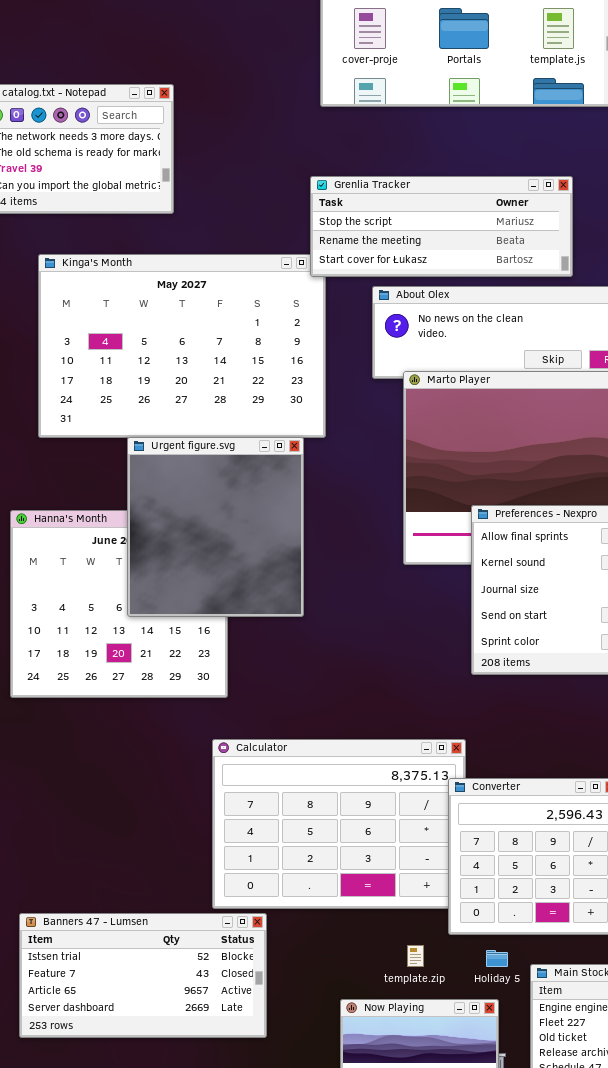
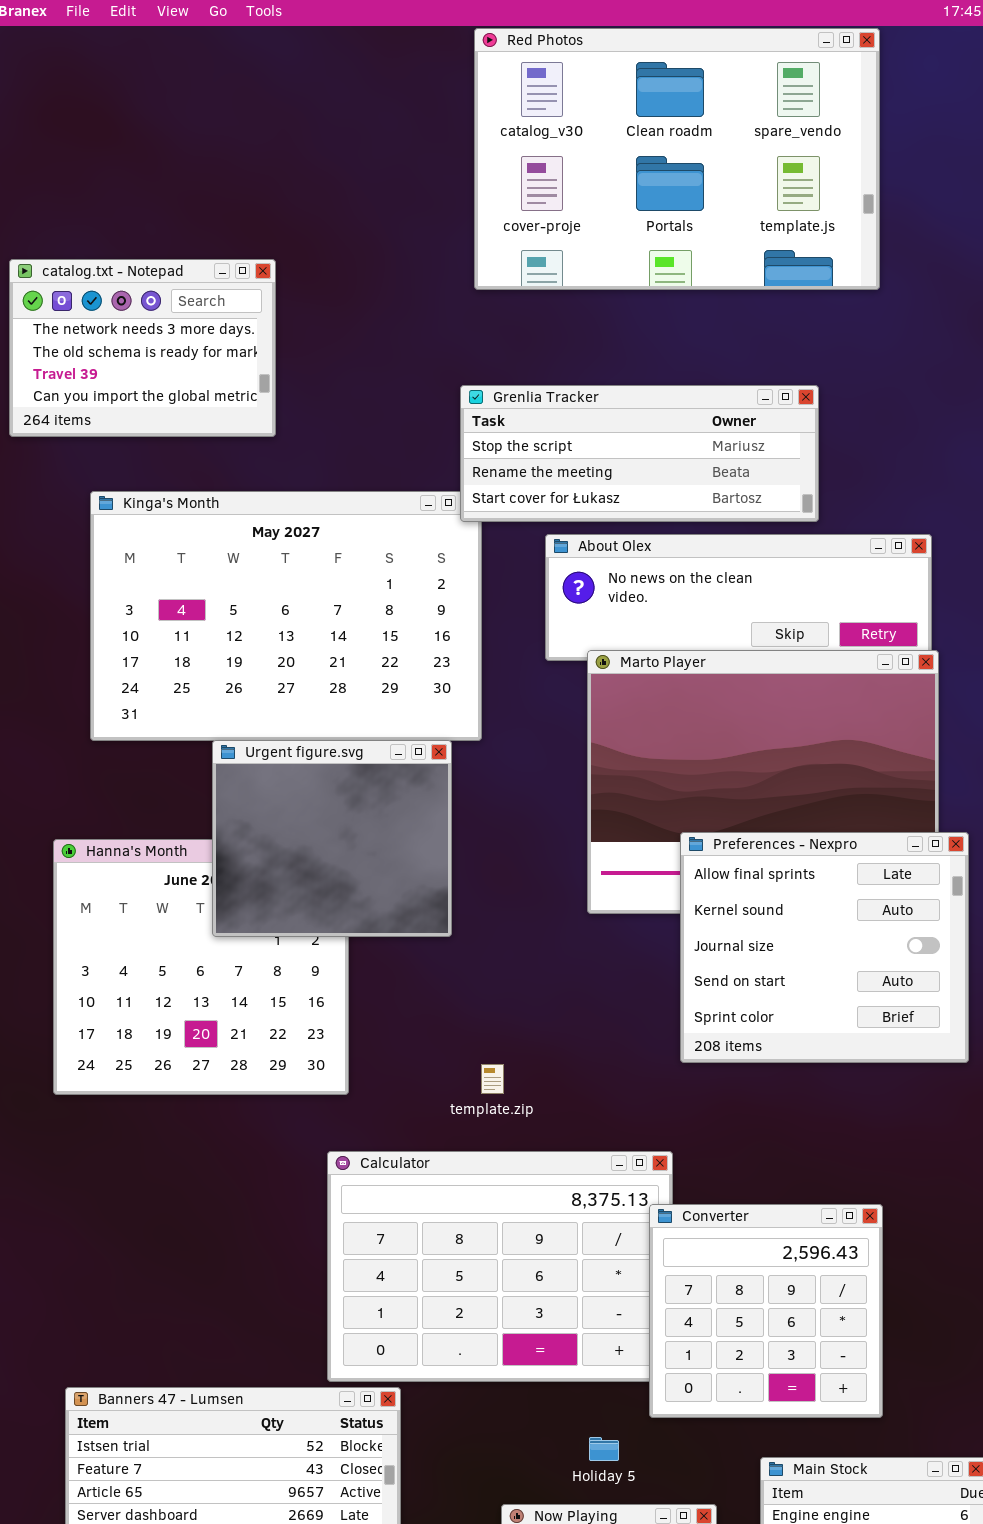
Urgent figure.svg: [127,437,304,617] -> [212,740,452,937], resized
template.zip: [407,945,424,967] -> [481,1064,504,1094], moved
Holiday 5: [486,950,508,967] -> [589,1437,619,1461], moved

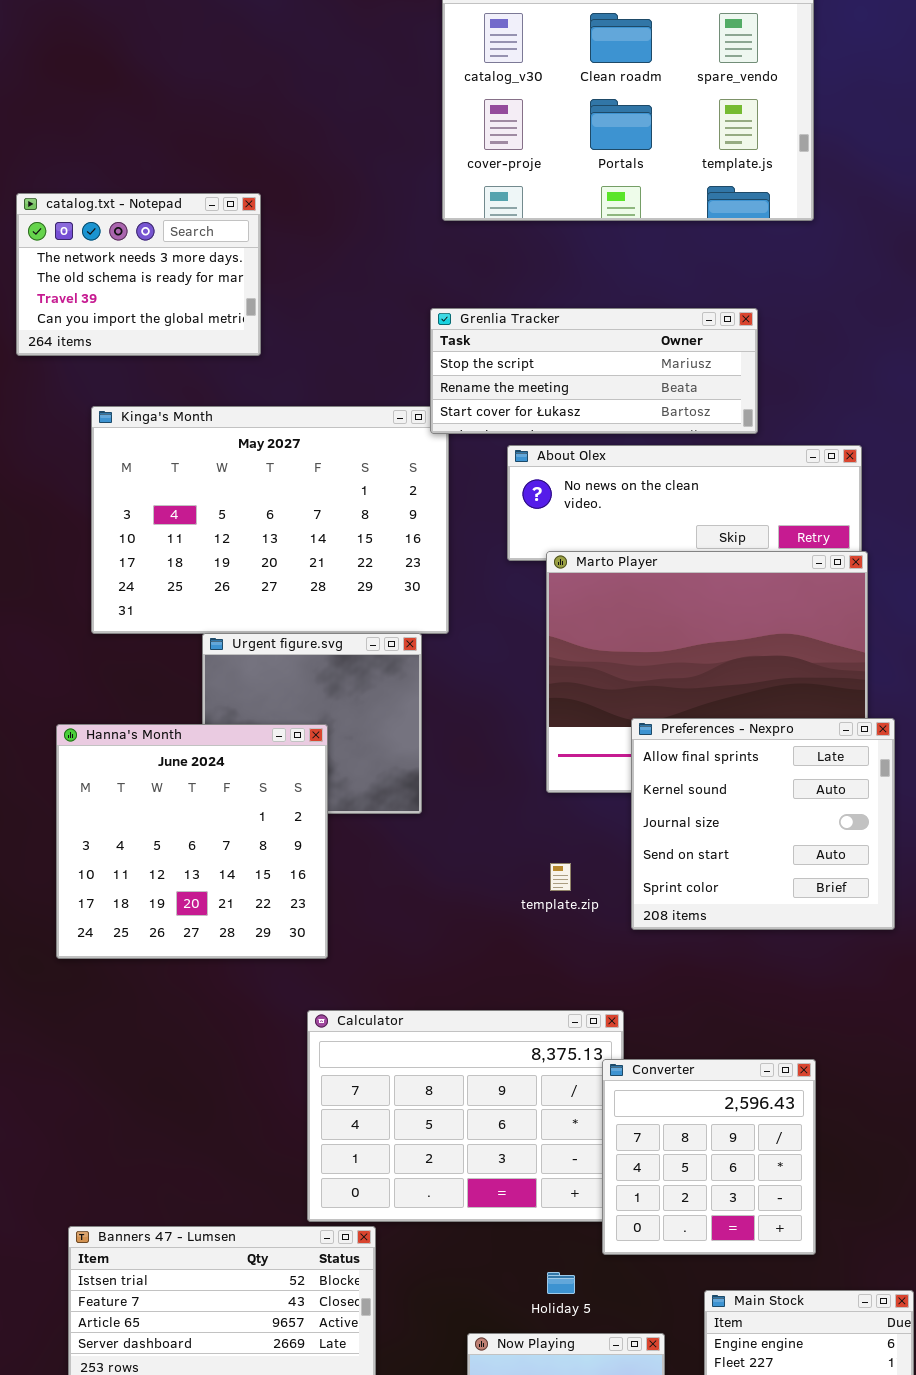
Hanna's Month: [53,839,349,1095] -> [56,724,328,959], raised
template.zip: [481,1064,504,1094] -> [550,863,571,891], moved

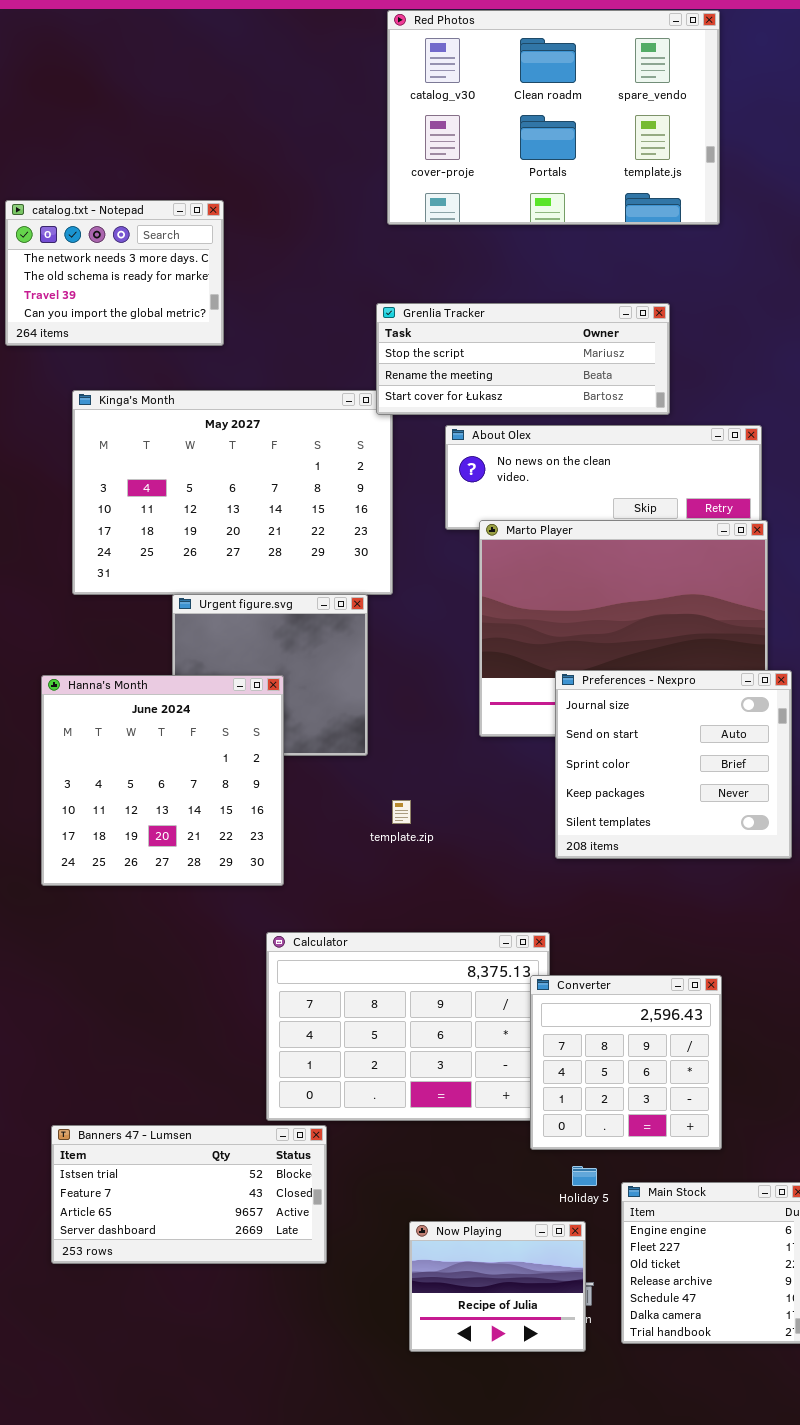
Preferences - Nexpro: [631,718,895,930] -> [555,670,792,859], scrolled down 2 rows
template.zip: [550,863,571,891] -> [392,800,411,824], moved
Holiday 5: [547,1272,575,1294] -> [572,1166,597,1186], moved

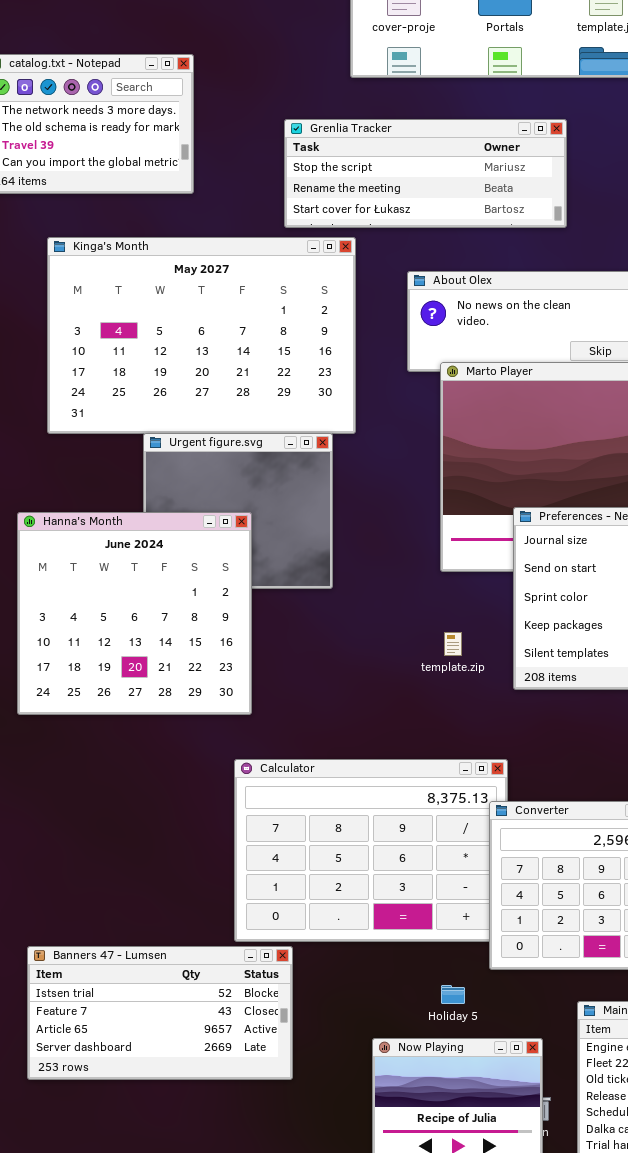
Grenlia Tracker: [376,303,670,415] -> [284,119,567,228], moved
template.zip: [392,800,411,824] -> [444,632,462,656], moved
Holiday 5: [572,1166,597,1186] -> [441,985,465,1004], moved

